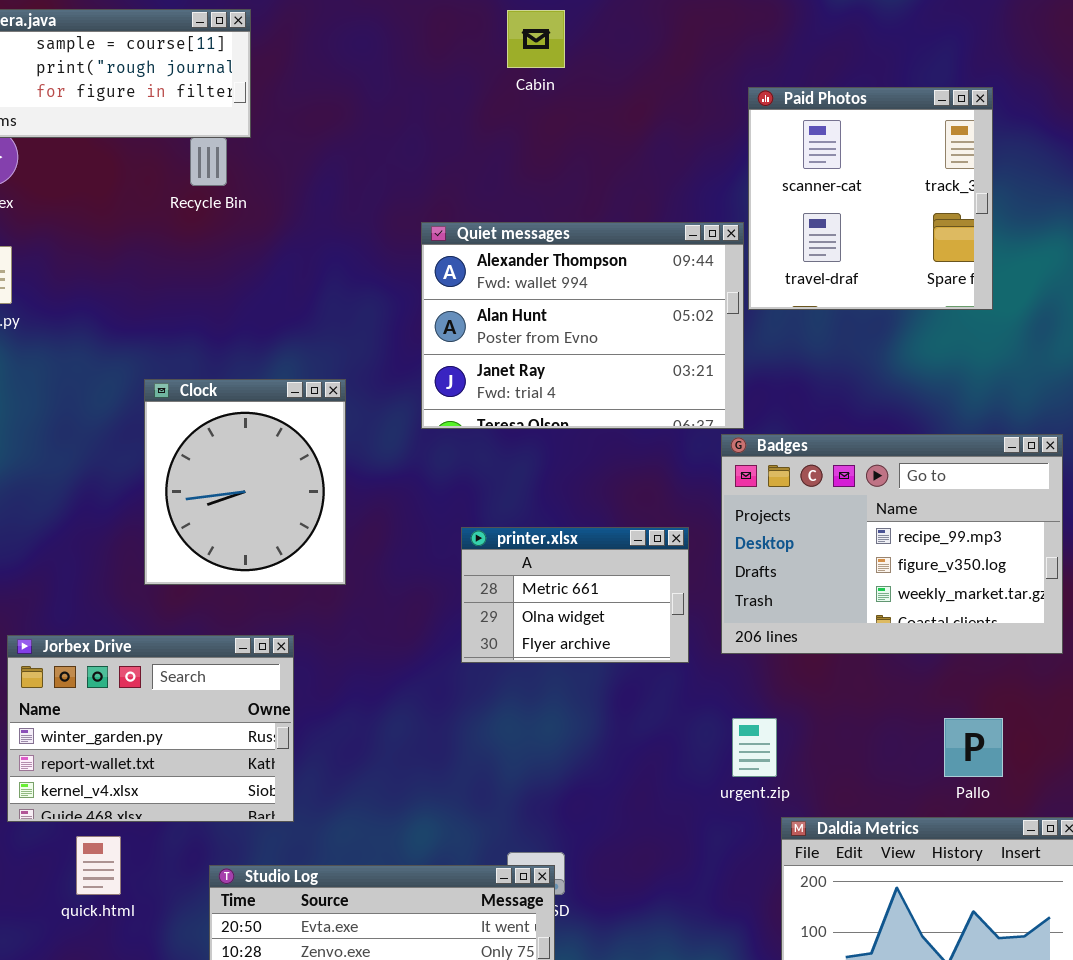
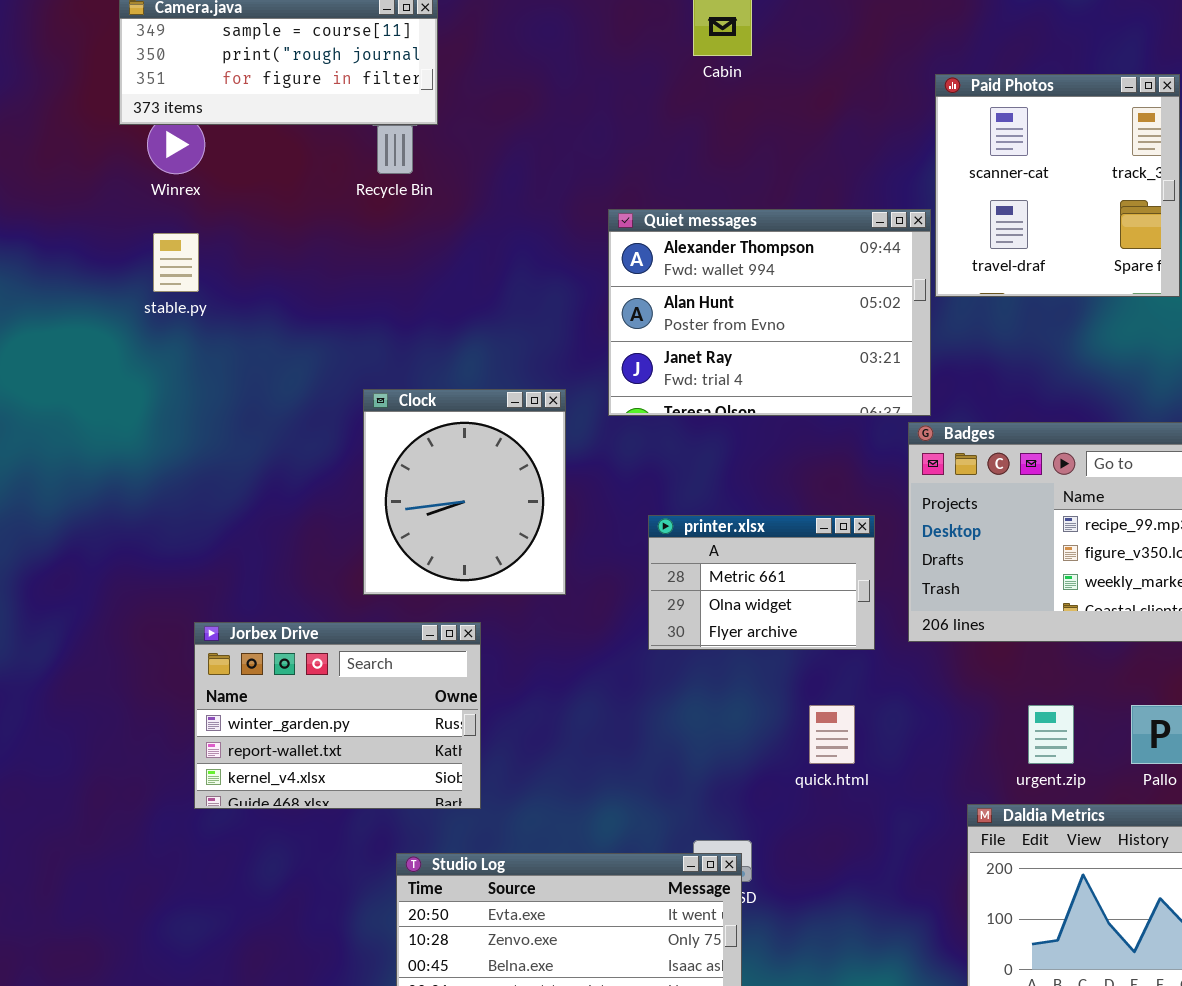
Clock: [144,379,346,585] -> [363,389,566,595], moved
urgent.zip: [732,718,777,777] -> [1028,705,1074,764], moved
quick.html: [76,836,121,895] -> [809,705,855,764], moved

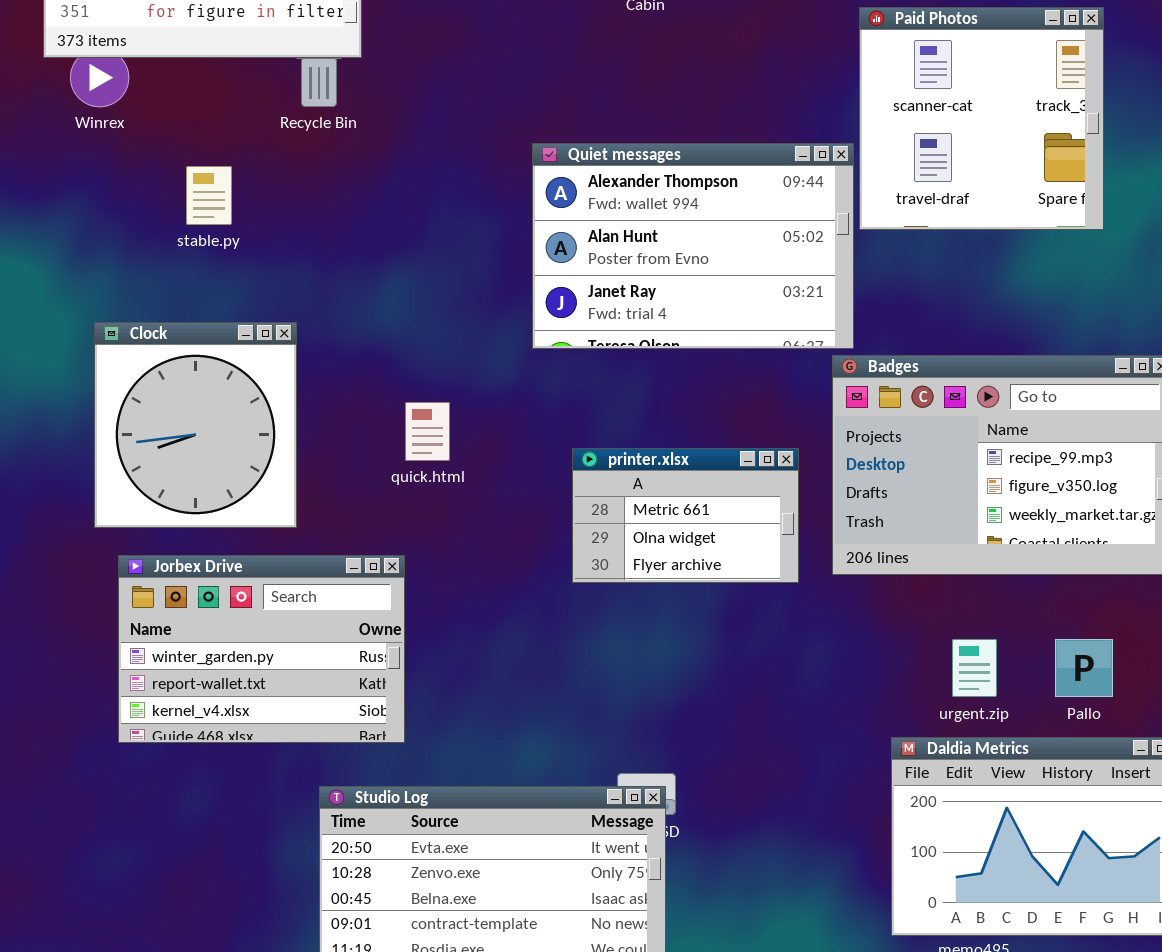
stable.py: [153,233,199,292] -> [186,166,232,225], moved
Clock: [363,389,566,595] -> [94,322,297,528], moved
quick.html: [809,705,855,764] -> [405,402,450,461], moved

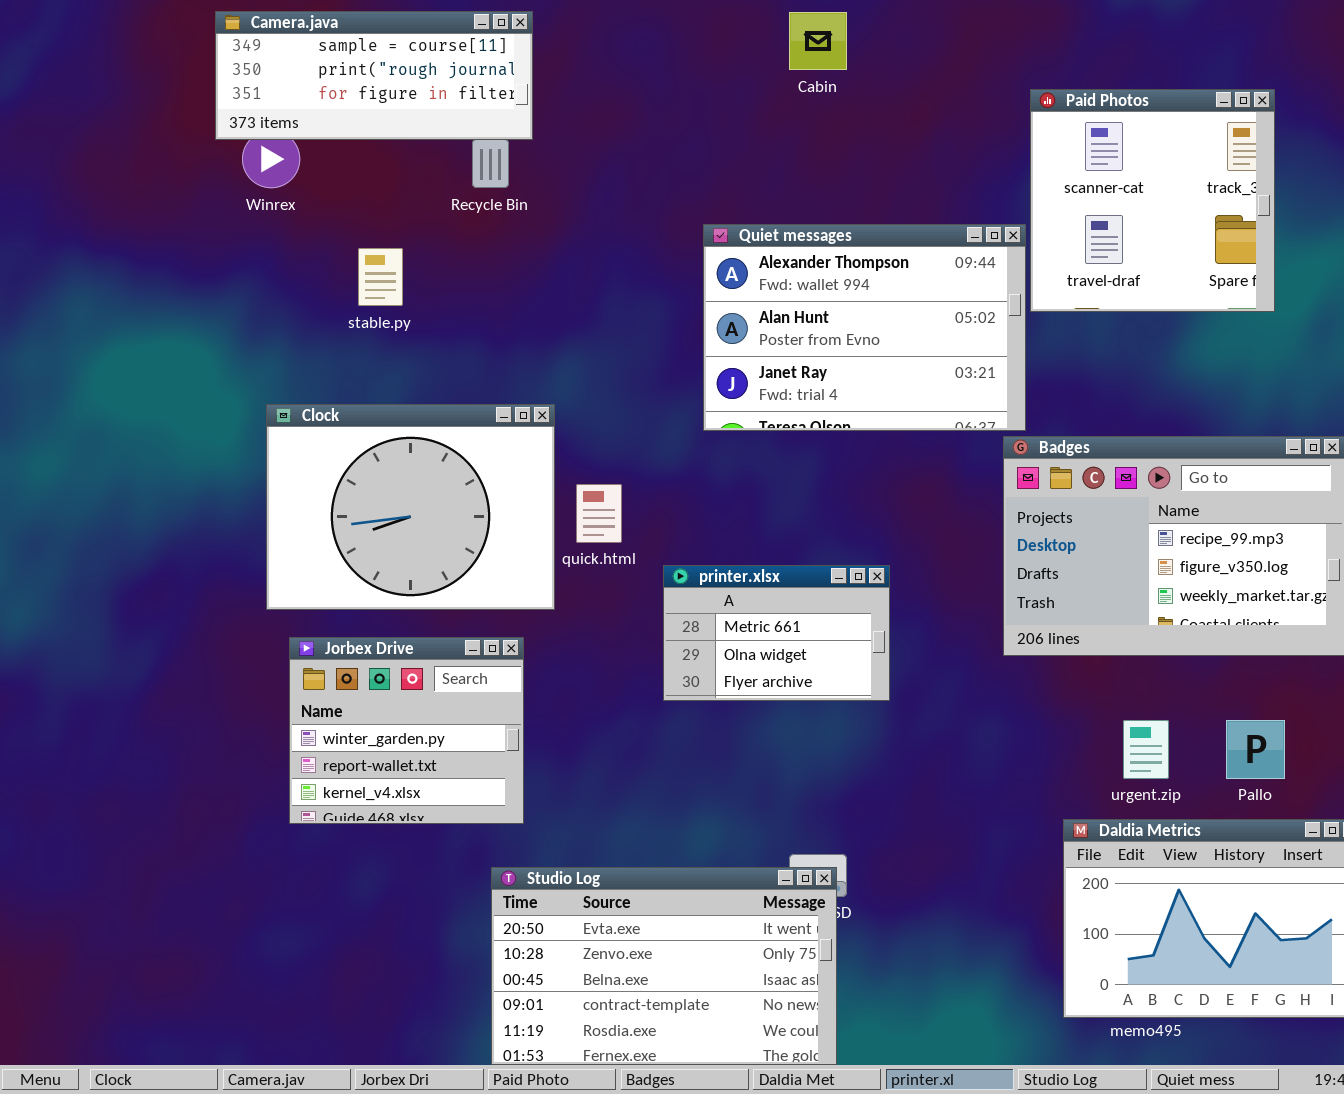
Clock: [94,322,297,528] -> [266,404,555,610], resized
printer.xlsx: [572,448,799,583] -> [663,565,890,701], moved
Jorbex Drive: [118,555,405,743] -> [289,637,524,824], resized

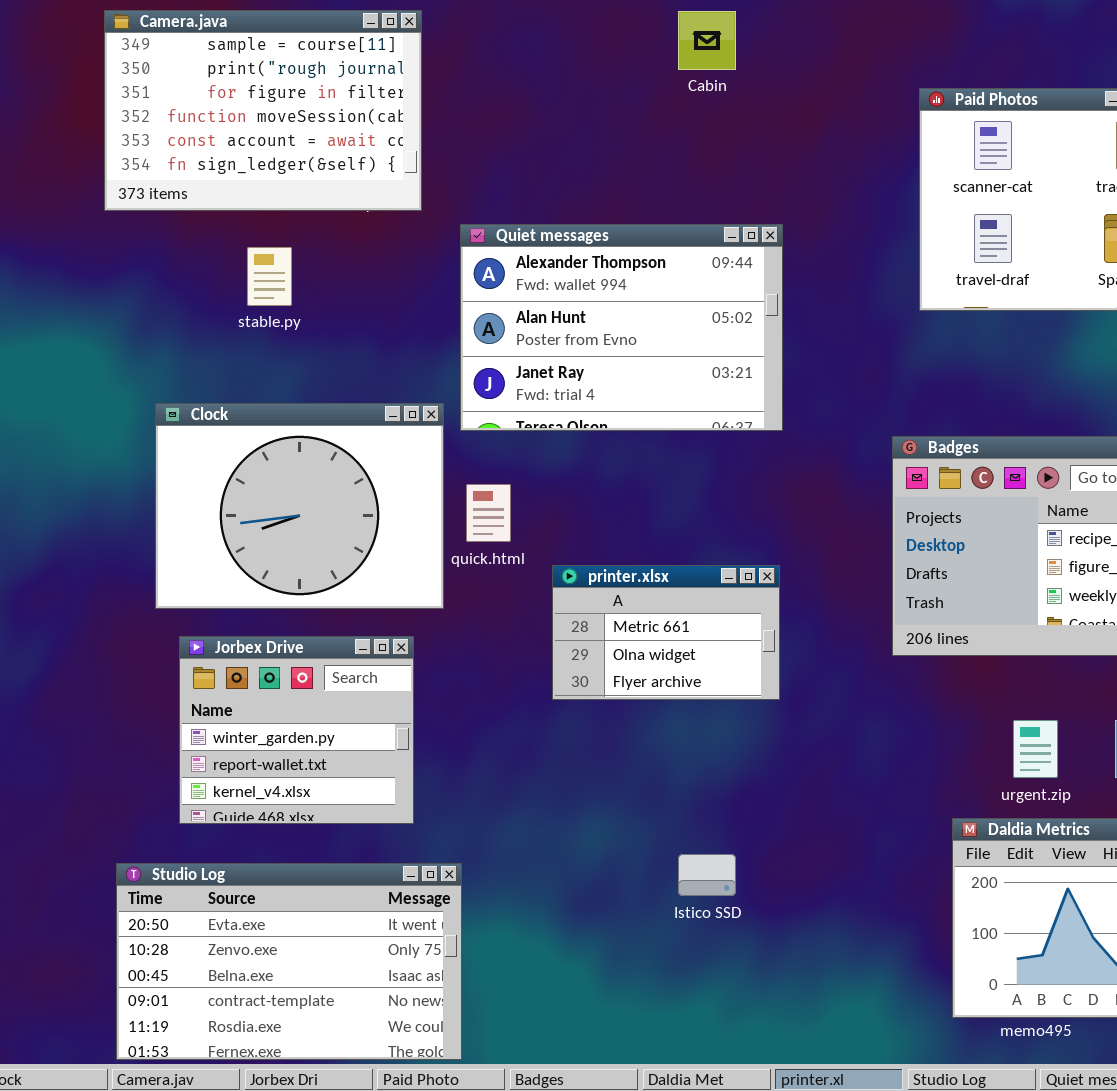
Camera.java: [215,11,533,140] -> [104,10,422,211], resized
Quiet messages: [703,224,1026,431] -> [460,224,783,431], moved
Studio Log: [491,867,837,1065] -> [116,863,462,1060], moved

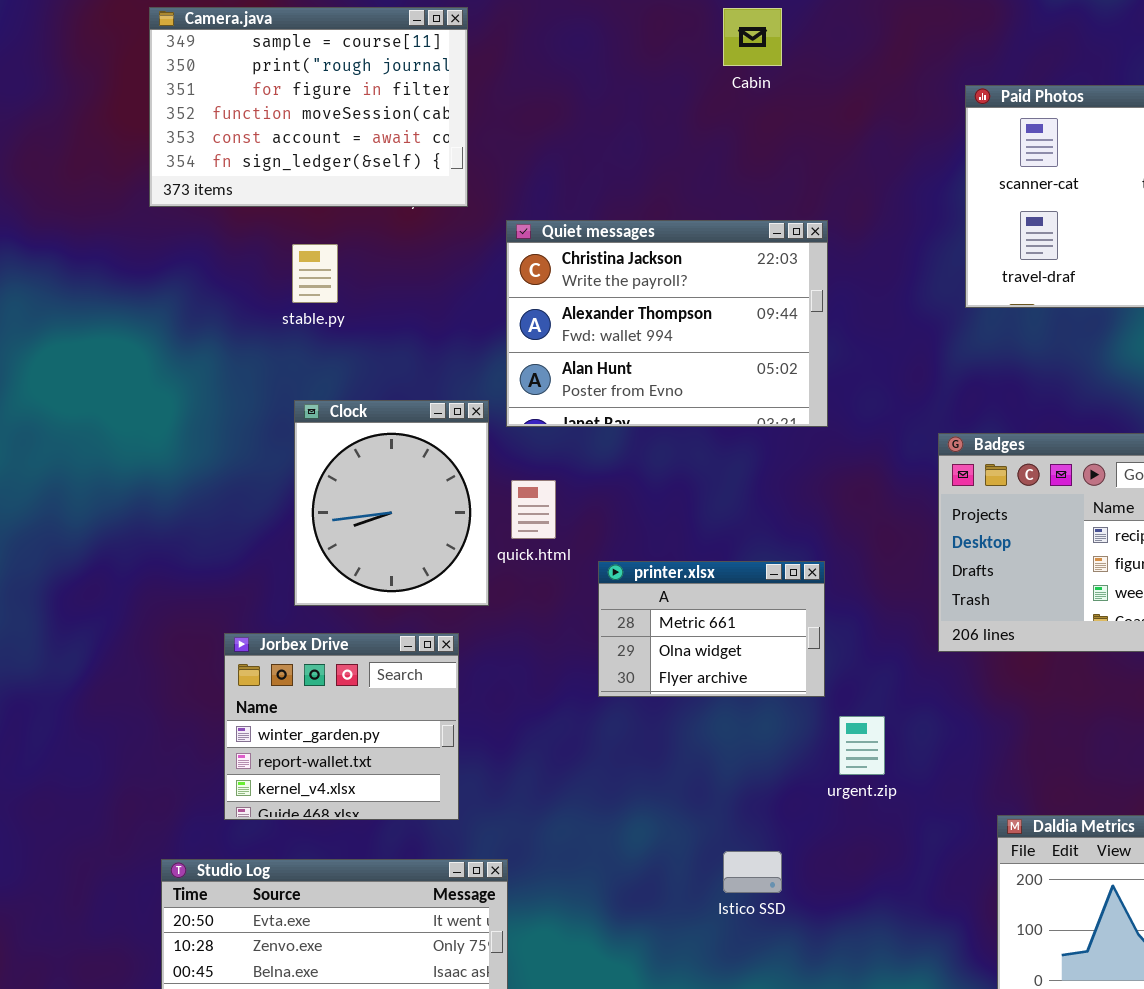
Quiet messages: [460,224,783,431] -> [506,220,828,427], scrolled up 1 row
Clock: [155,403,444,609] -> [294,400,489,606], resized
urgent.zip: [1013,720,1058,778] -> [839,716,885,775], moved

